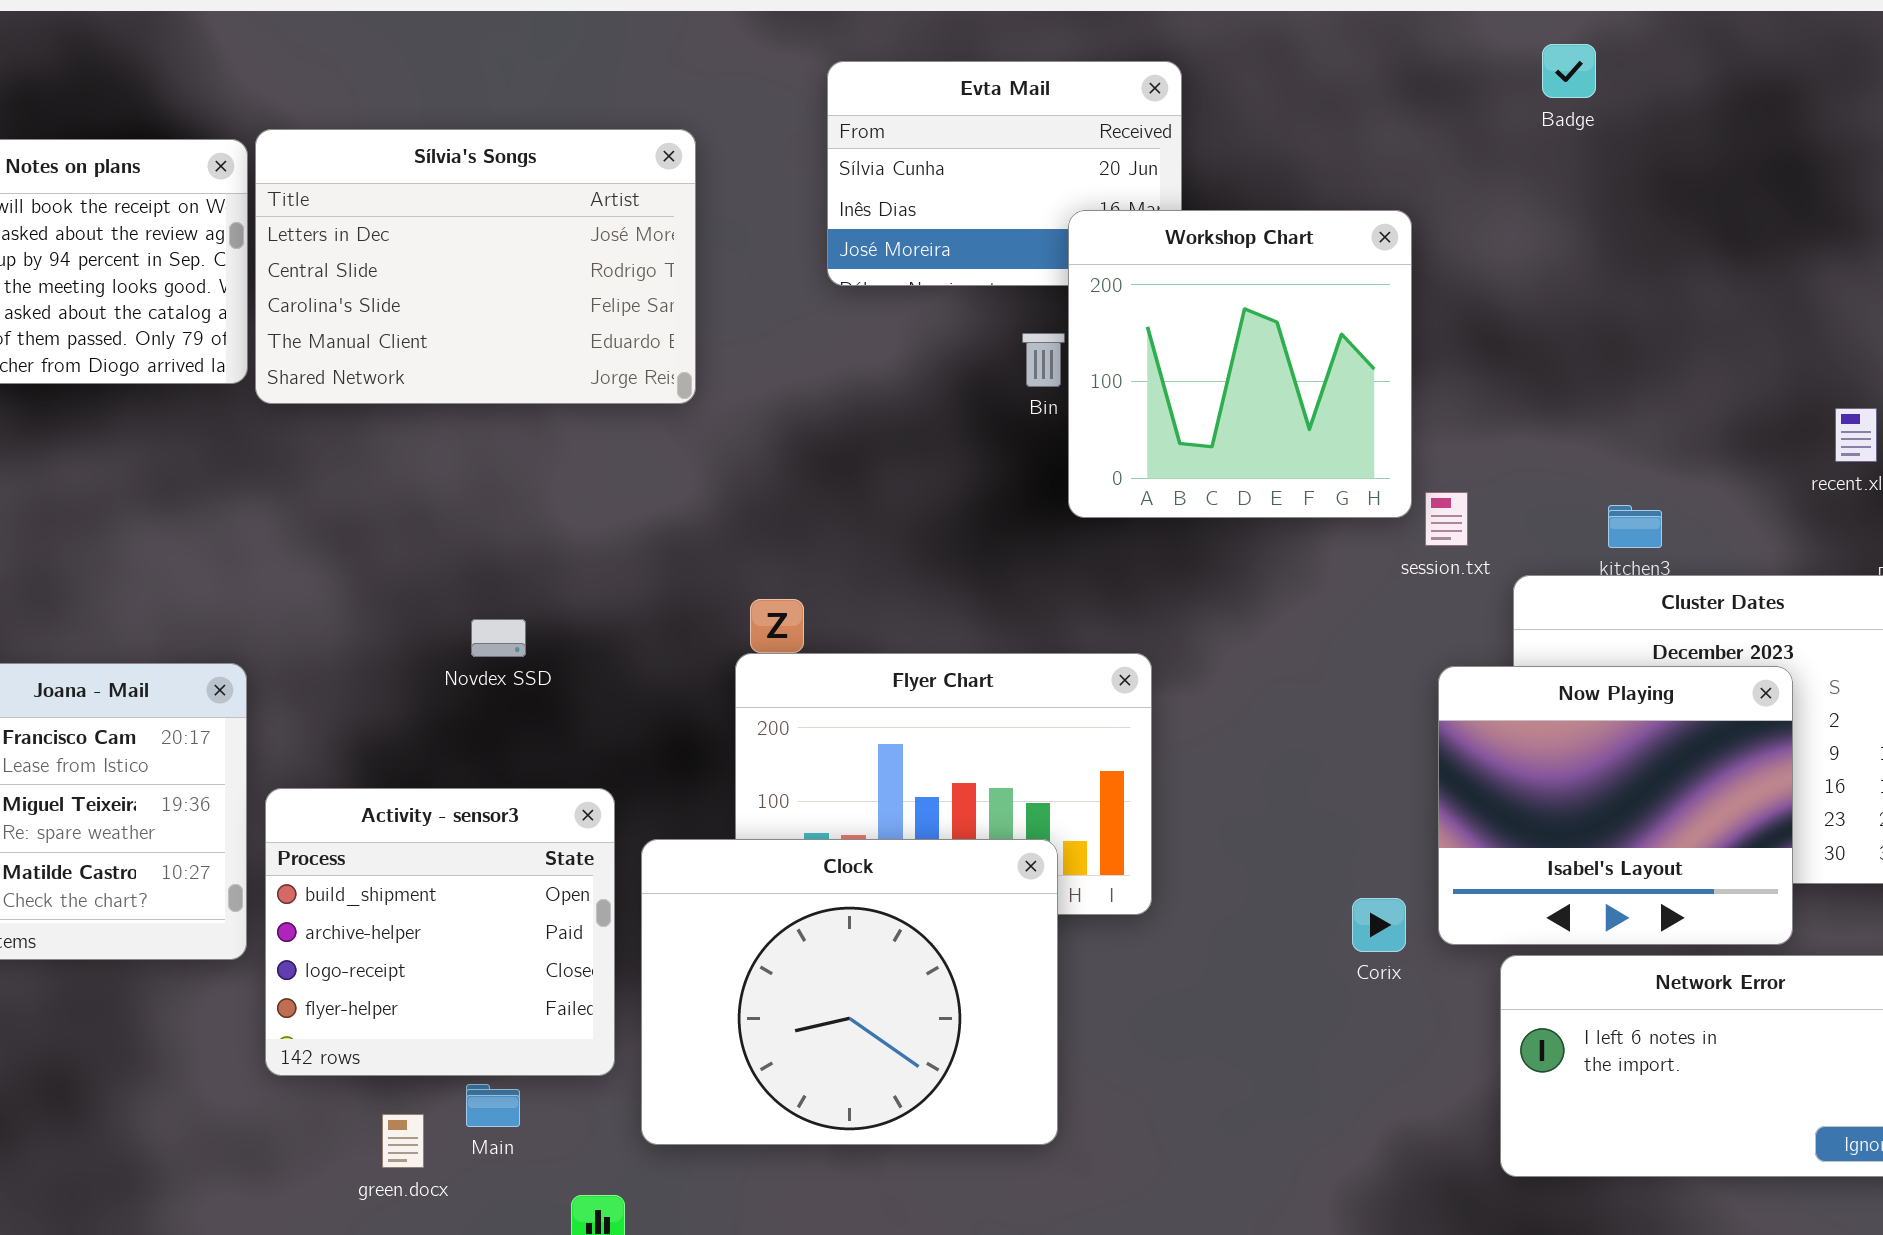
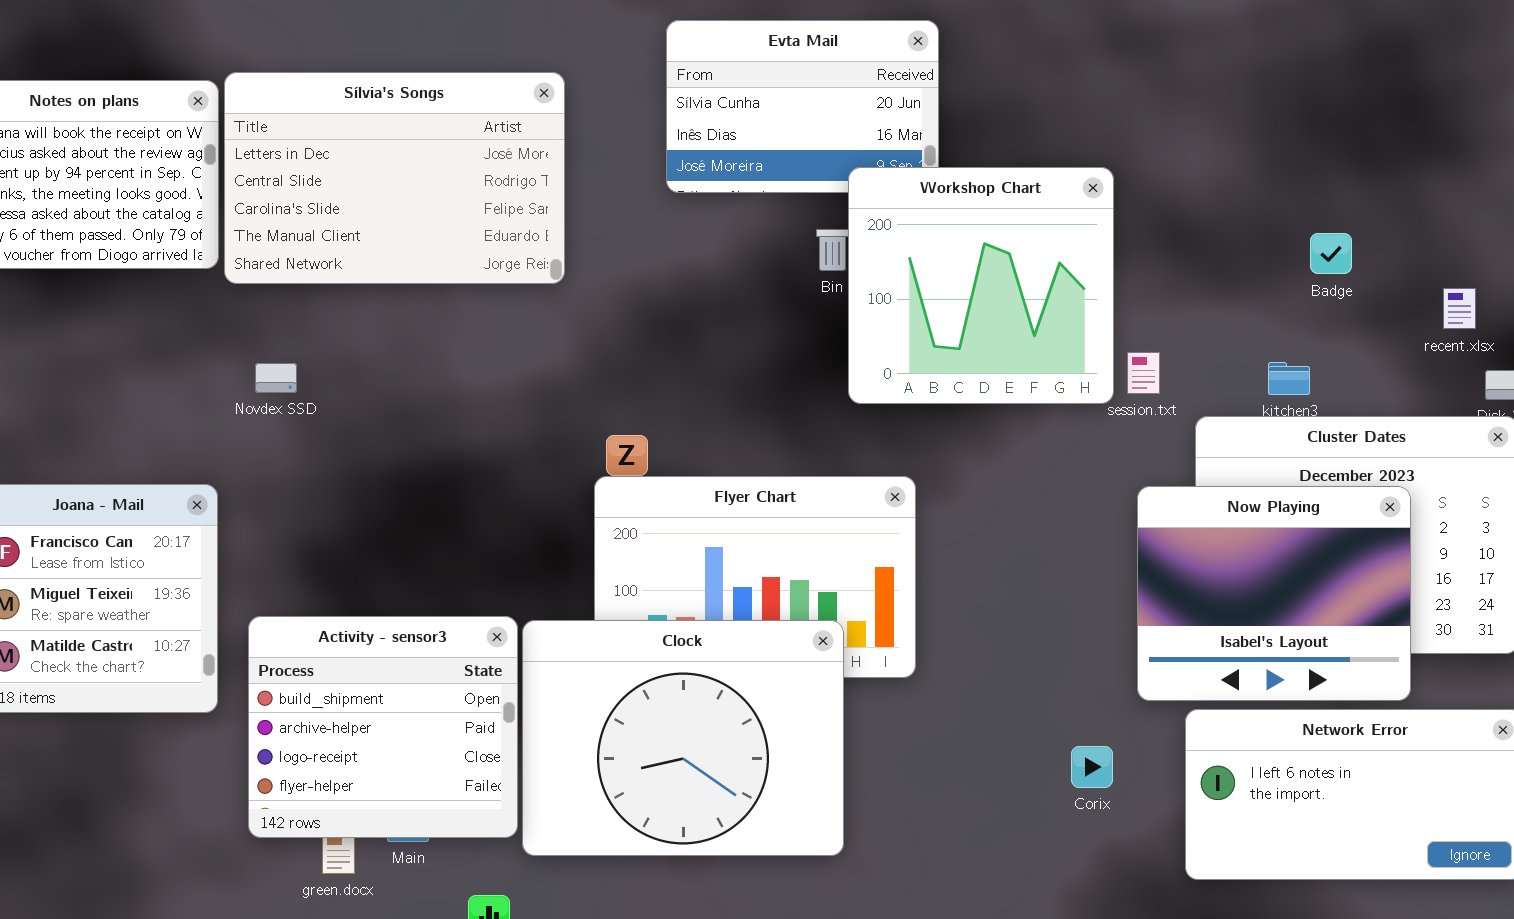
Badge: [1542,44,1596,98] -> [1310,233,1352,274], moved
Workshop Chart: [1068,210,1412,518] -> [848,167,1114,404], moved
Novdex SSD: [471,619,526,657] -> [255,363,297,393], moved
Activity - sensor3: [265,788,615,1076] -> [248,616,518,838], moved
Corix: [1352,898,1406,952] -> [1071,746,1113,788], moved

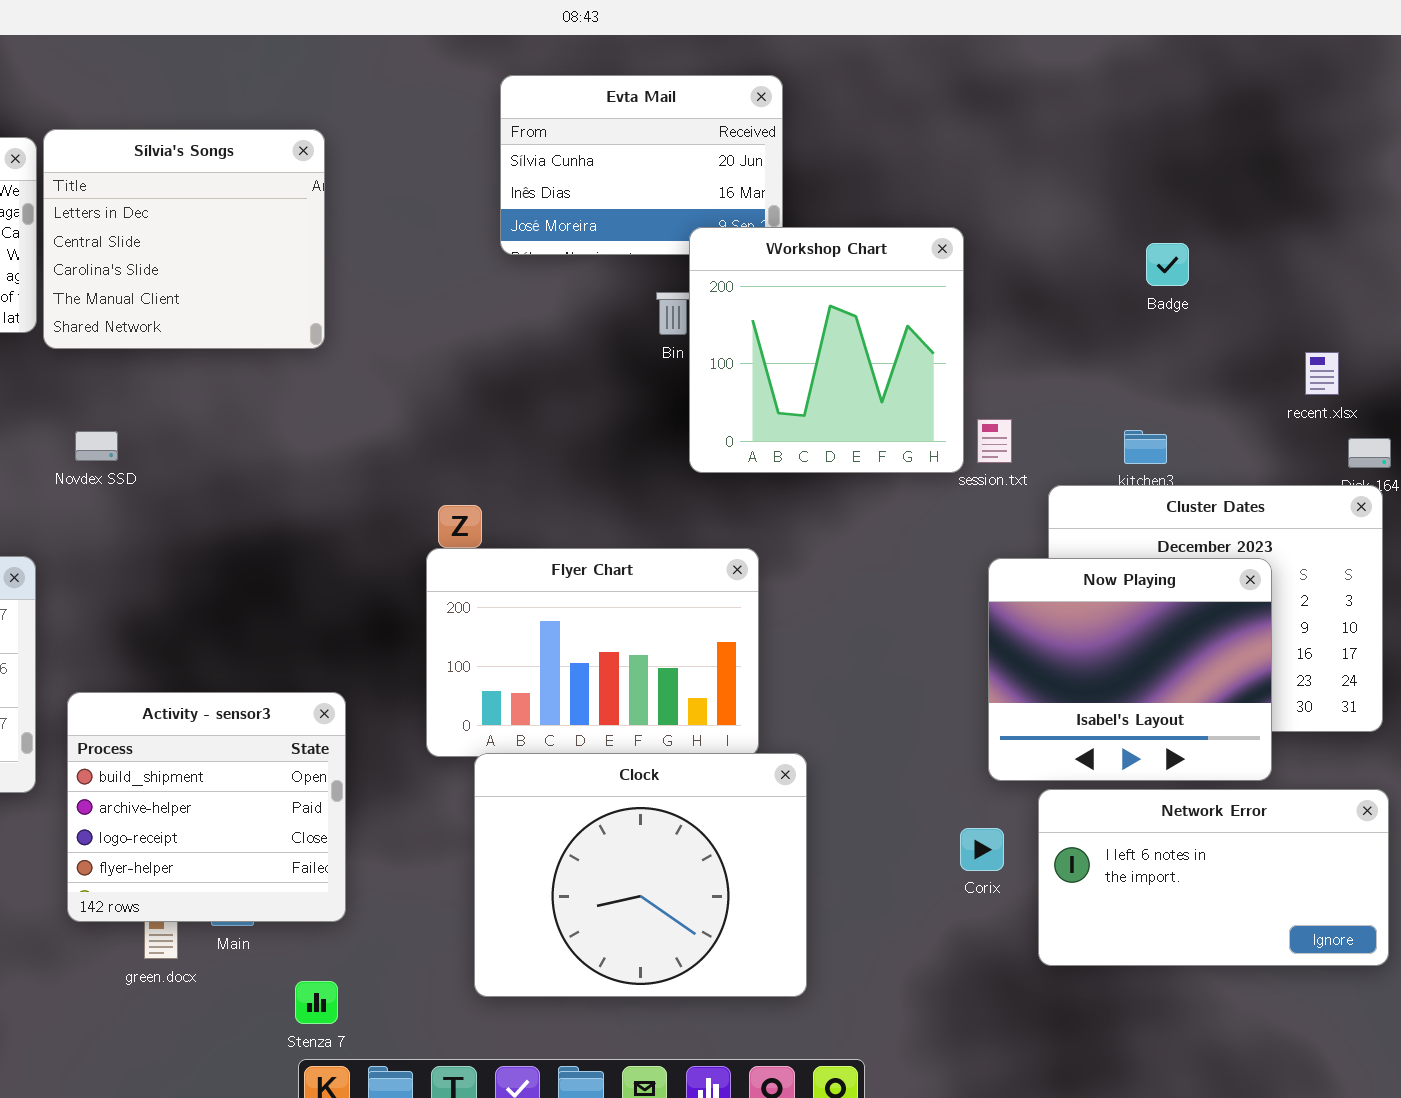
Sílvia's Songs: [224,72,565,284] -> [43,129,325,349], resized
Badge: [1310,233,1352,274] -> [1146,243,1189,286], moved
Clock: [522,620,844,856] -> [474,753,807,997], moved
Corix: [1071,746,1113,788] -> [960,828,1004,871], moved

